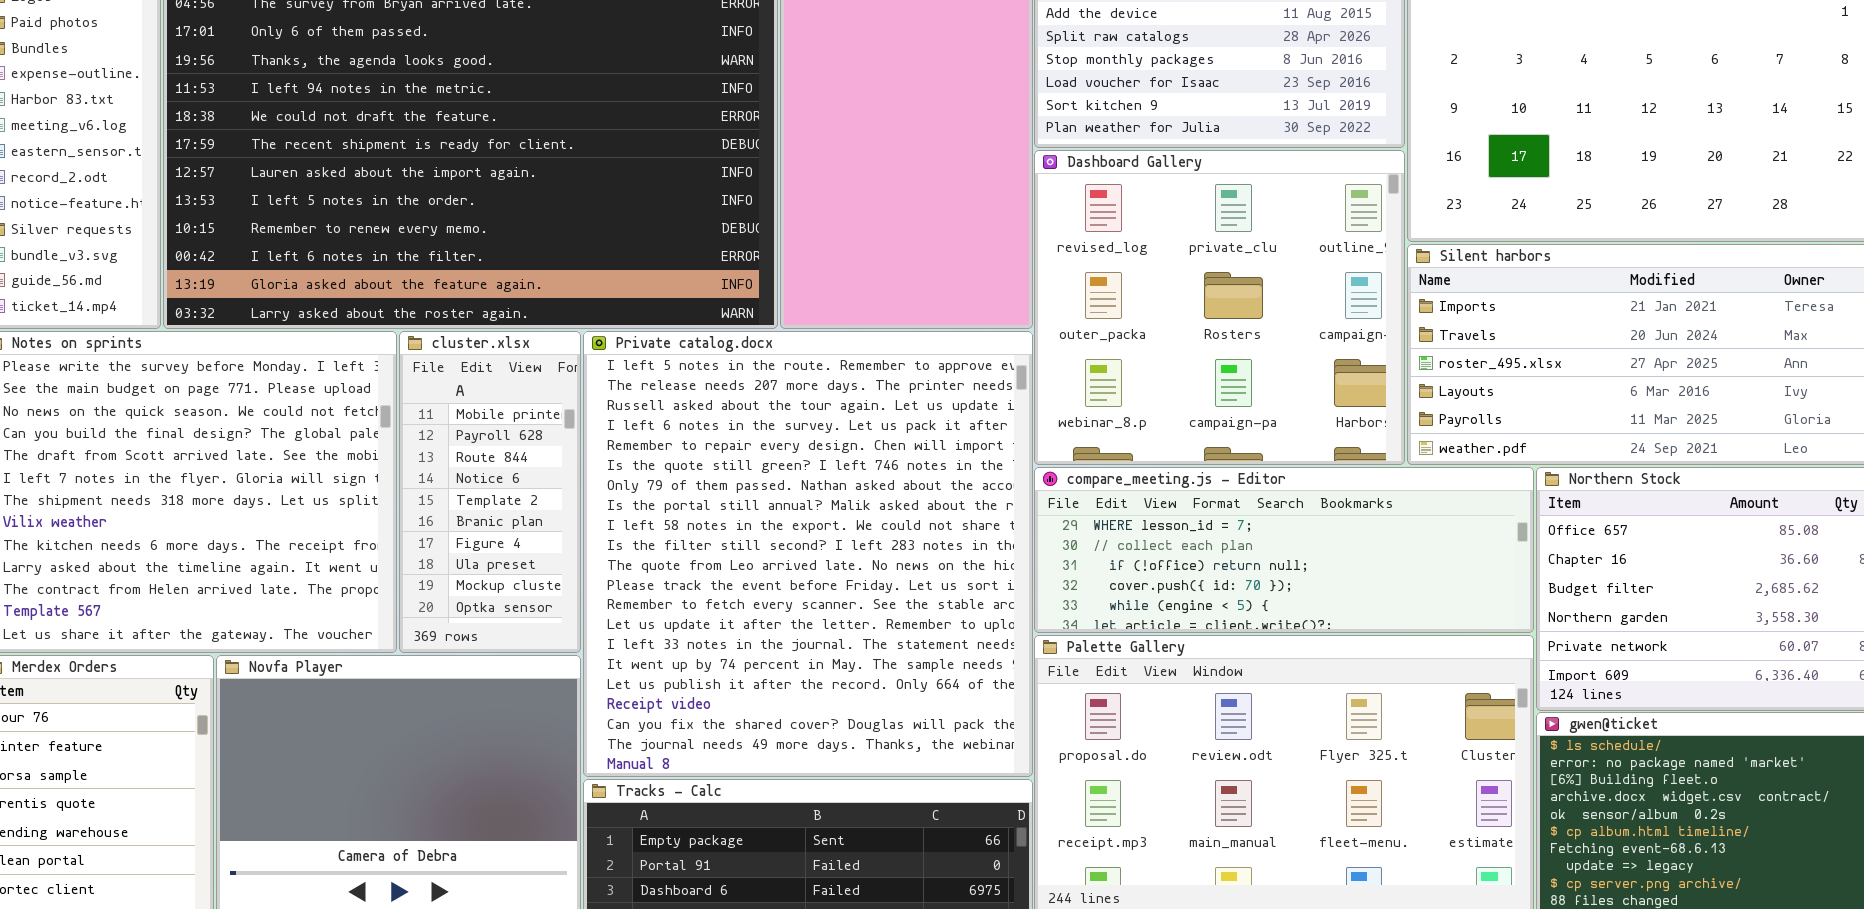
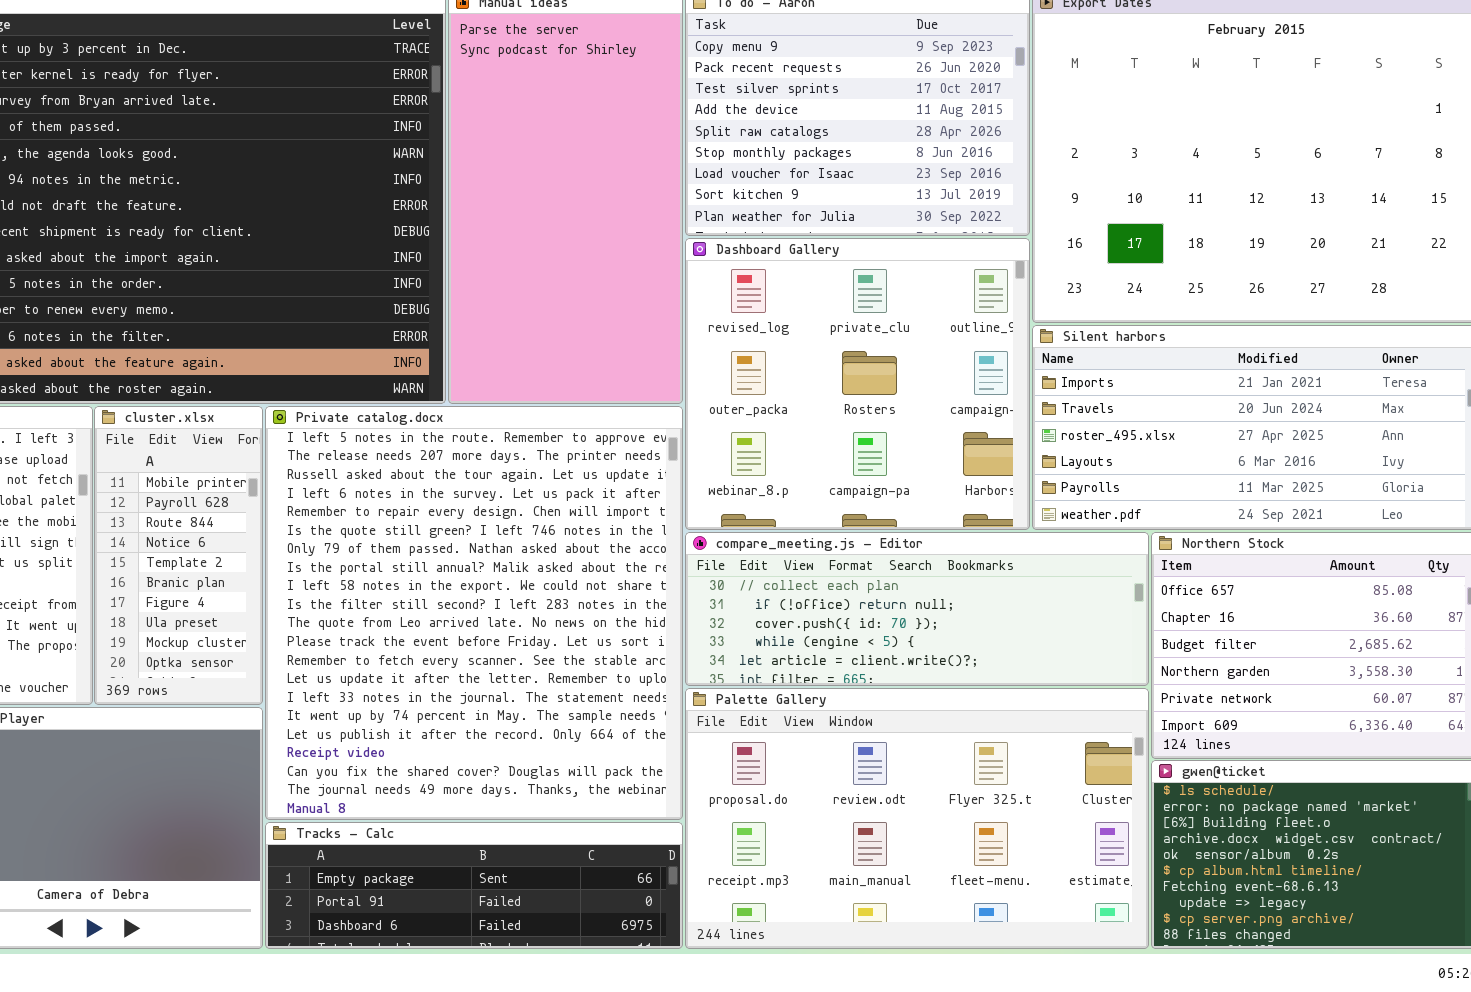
compare_meeting.js - Editor: [1034,467,1534,633] -> [685,532,1149,686], scrolled down 1 row

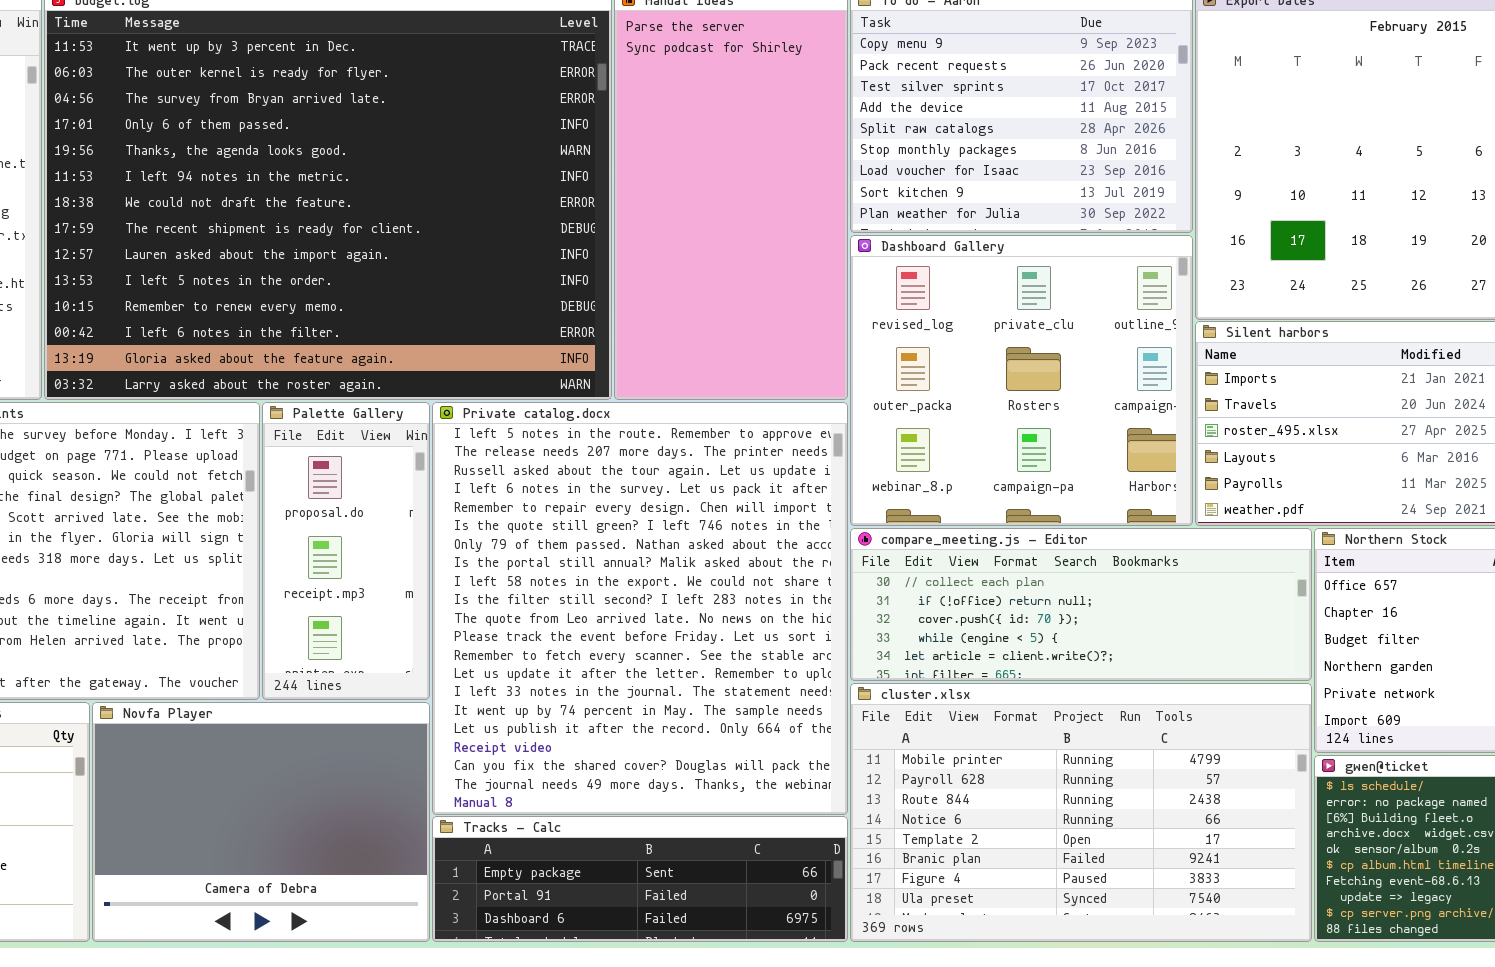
cluster.xlsx: [94,406,263,705] -> [850,683,1312,942], moved, resized
Palette Gallery: [685,688,1149,949] -> [262,402,430,700], moved, resized

